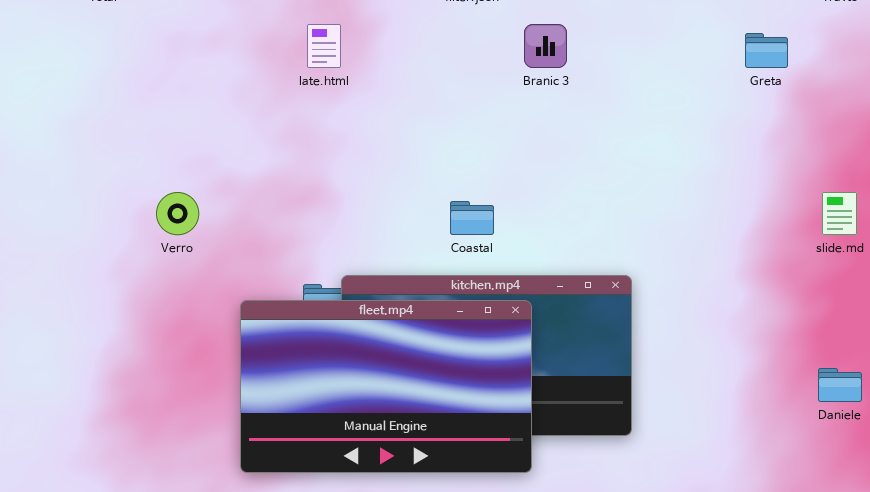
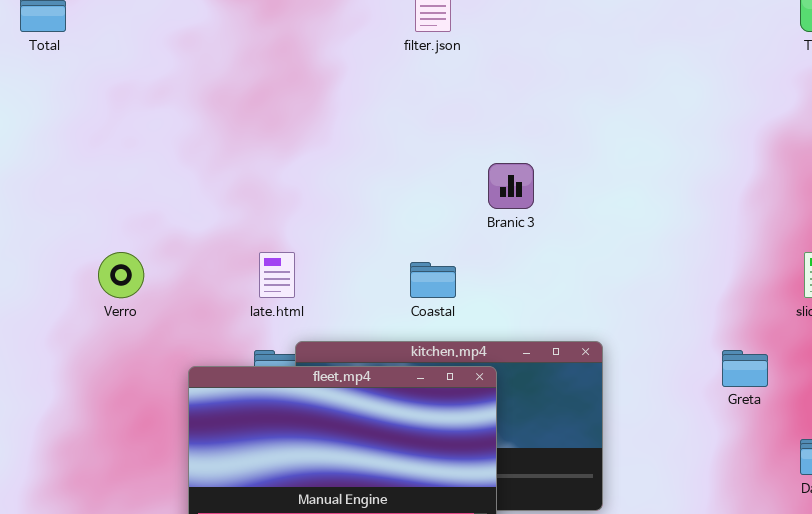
late.html: [307,24,341,68] -> [259,252,295,298], moved
Branic 3: [524,24,567,68] -> [488,163,534,209], moved
Greta: [745,33,788,68] -> [722,350,768,387], moved

